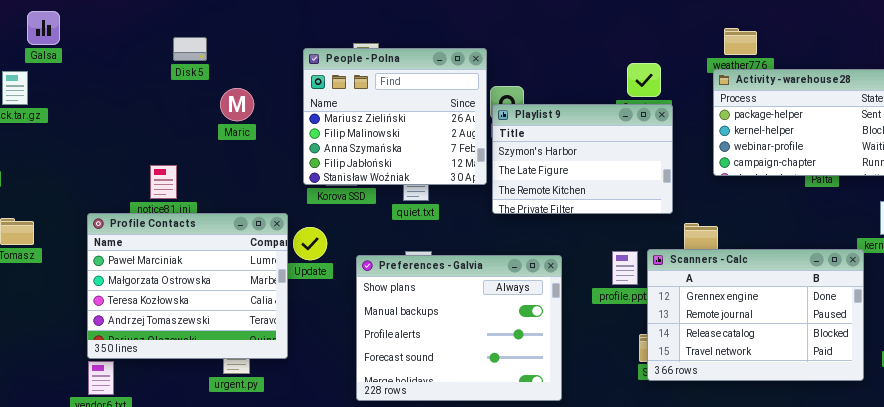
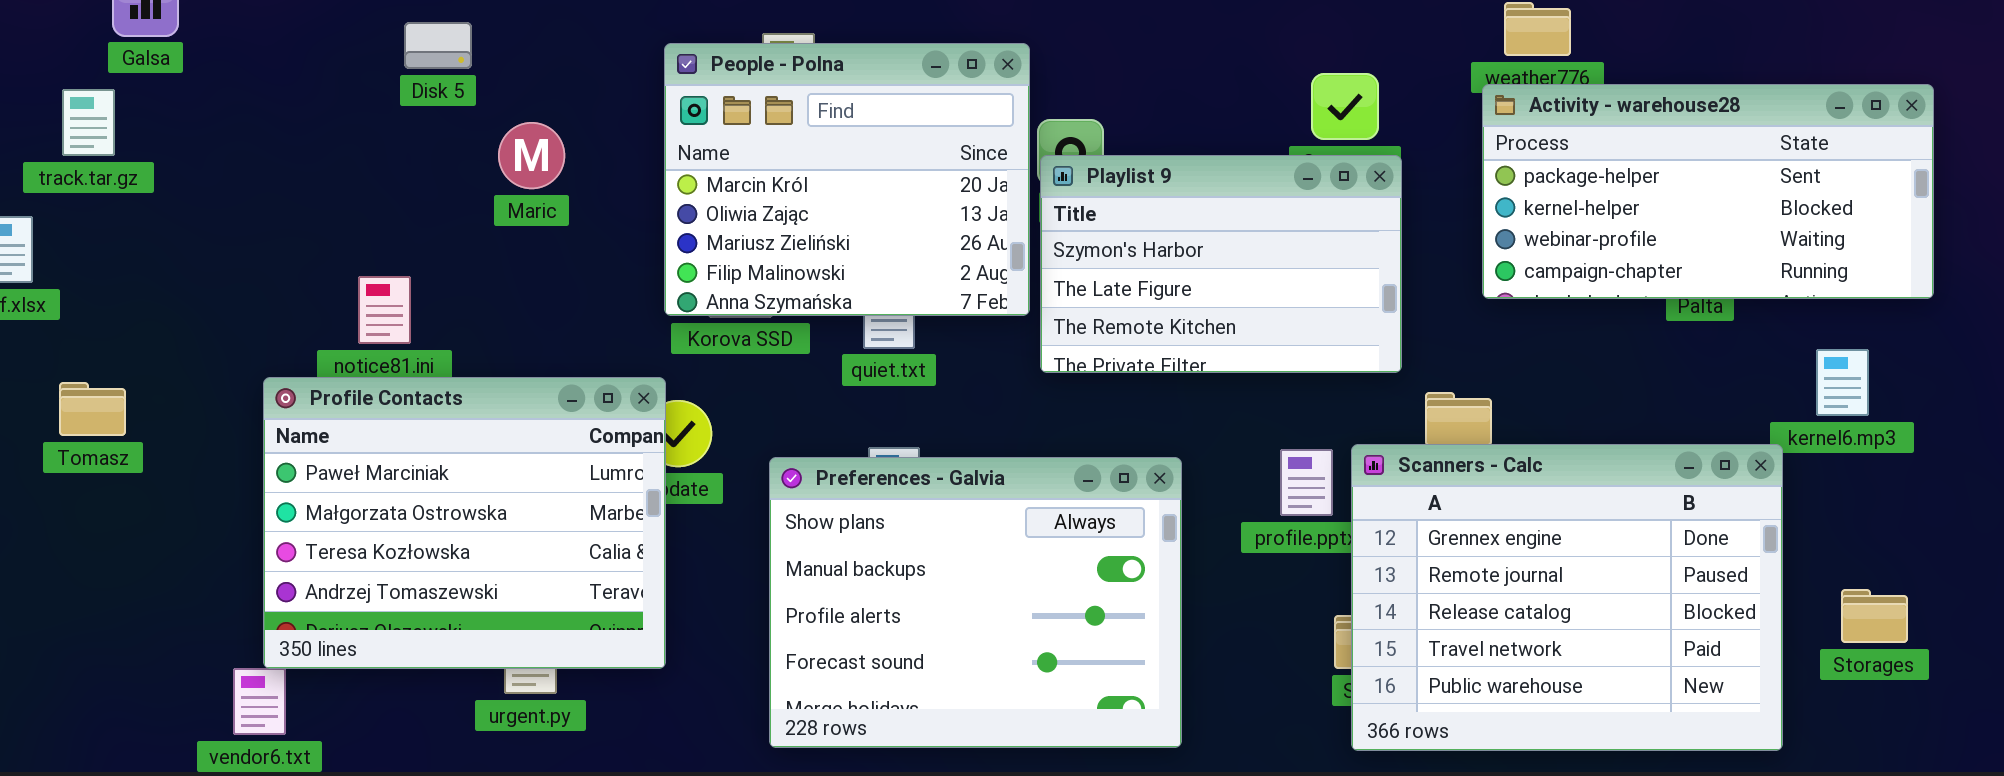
People - Polna: [303,48,487,185] -> [664,43,1030,316], scrolled up 2 rows
Profile Contacts: [87,213,288,359] -> [263,377,666,669], moved
Scanners - Calc: [647,249,864,381] -> [1351,444,1783,751], resized

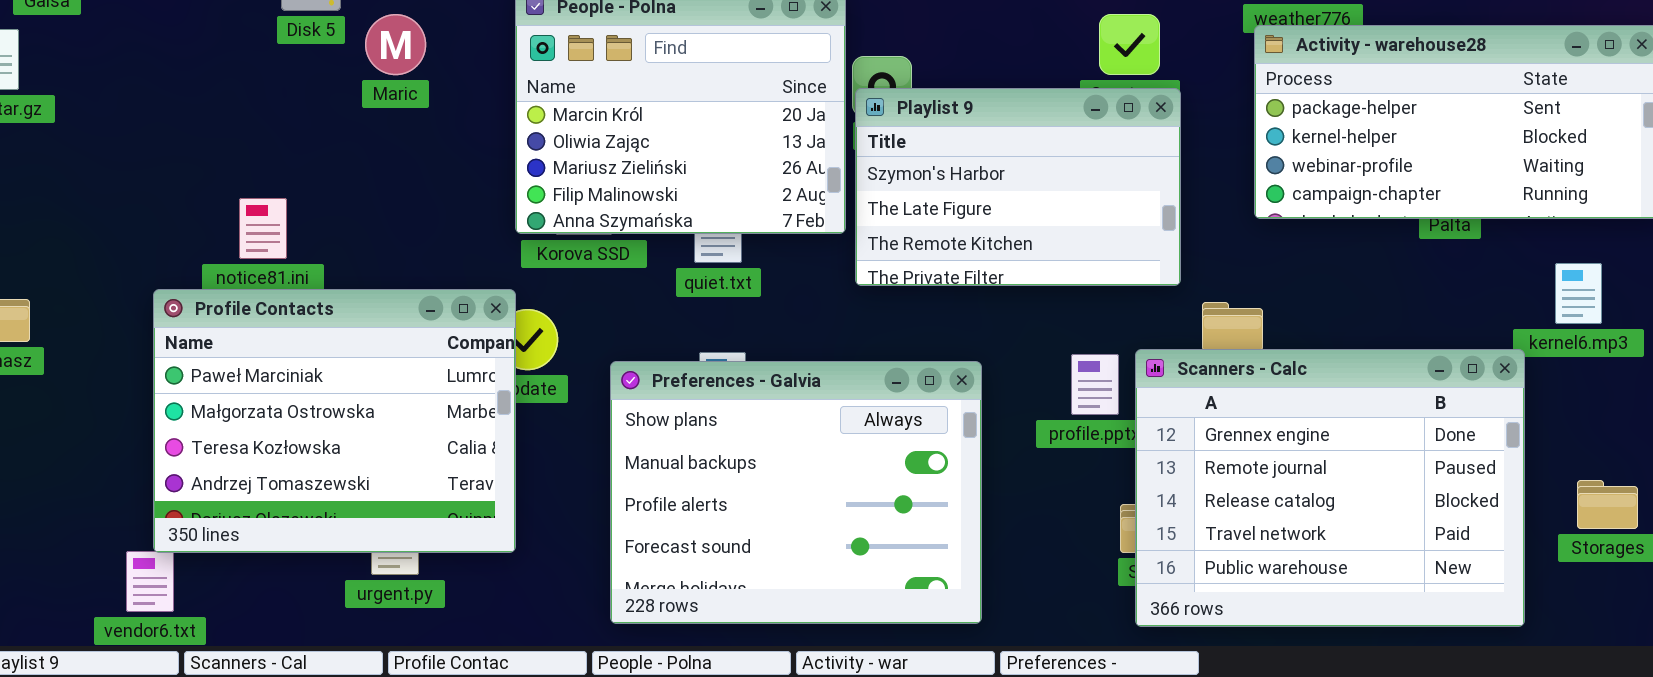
Maric: [498,122,565,189] -> [365,14,426,75], moved

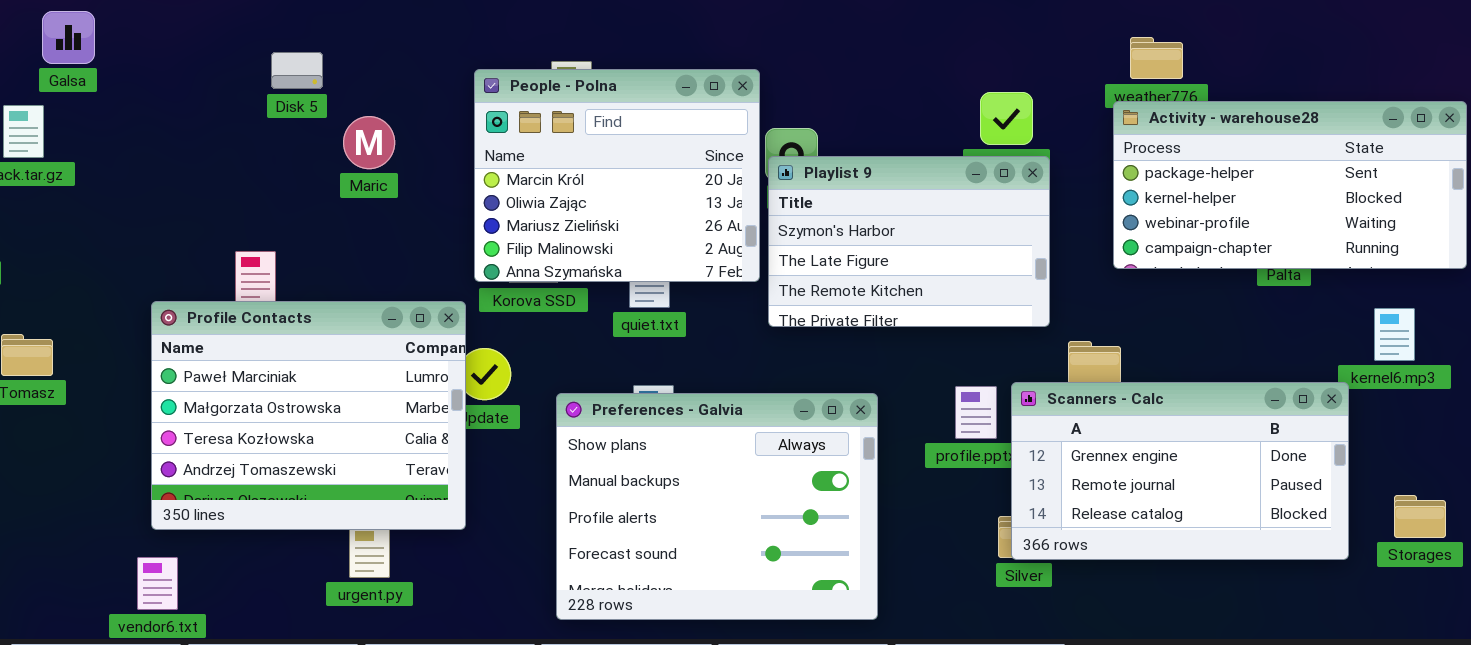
Maric: [365,14,426,75] -> [343,116,395,169], moved
Profile Contacts: [153,289,516,553] -> [151,301,466,530], moved
Scanners - Calc: [1135,349,1525,627] -> [1011,382,1349,560], resized

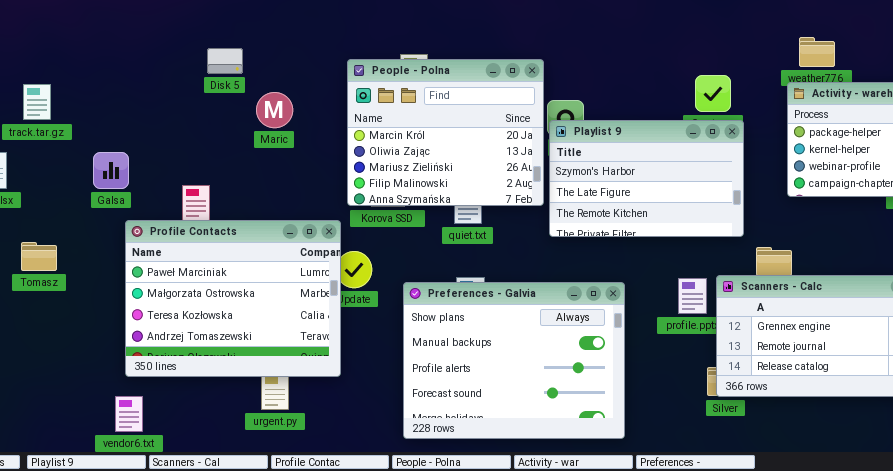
Galsa: [42,11,95,64] -> [93,152,129,189], moved

